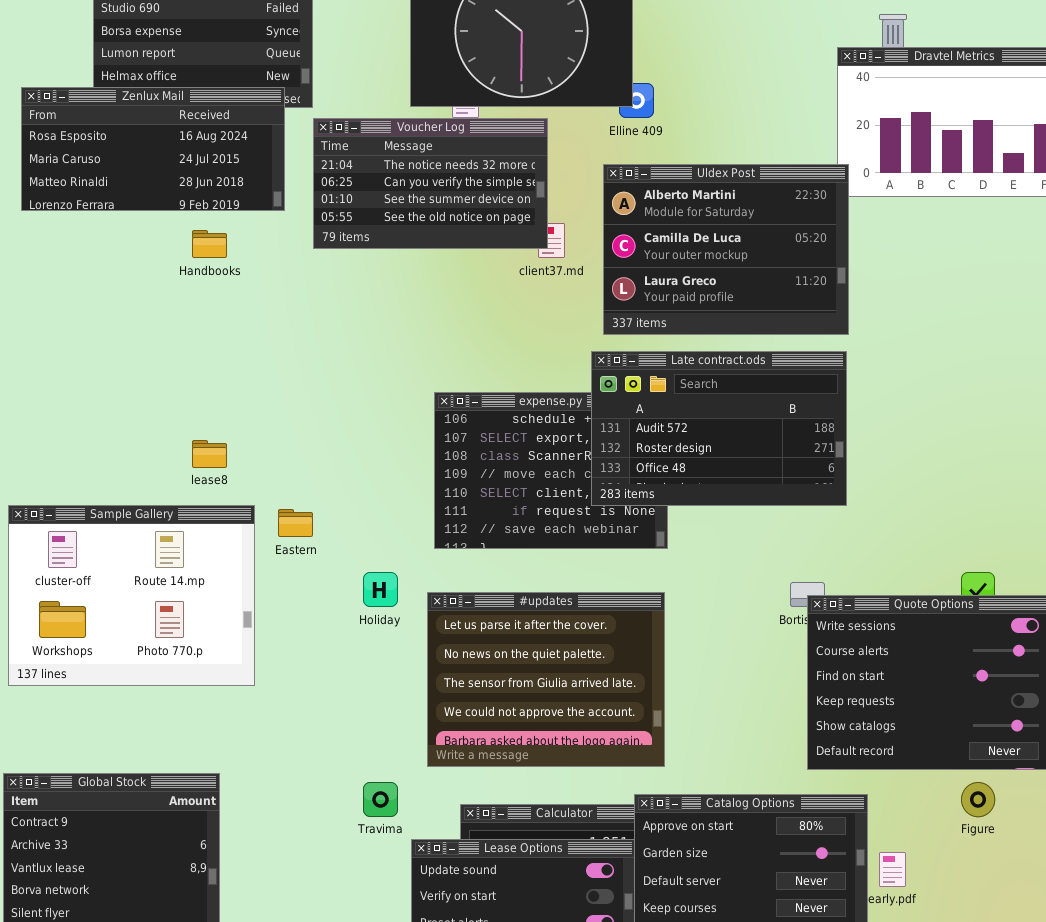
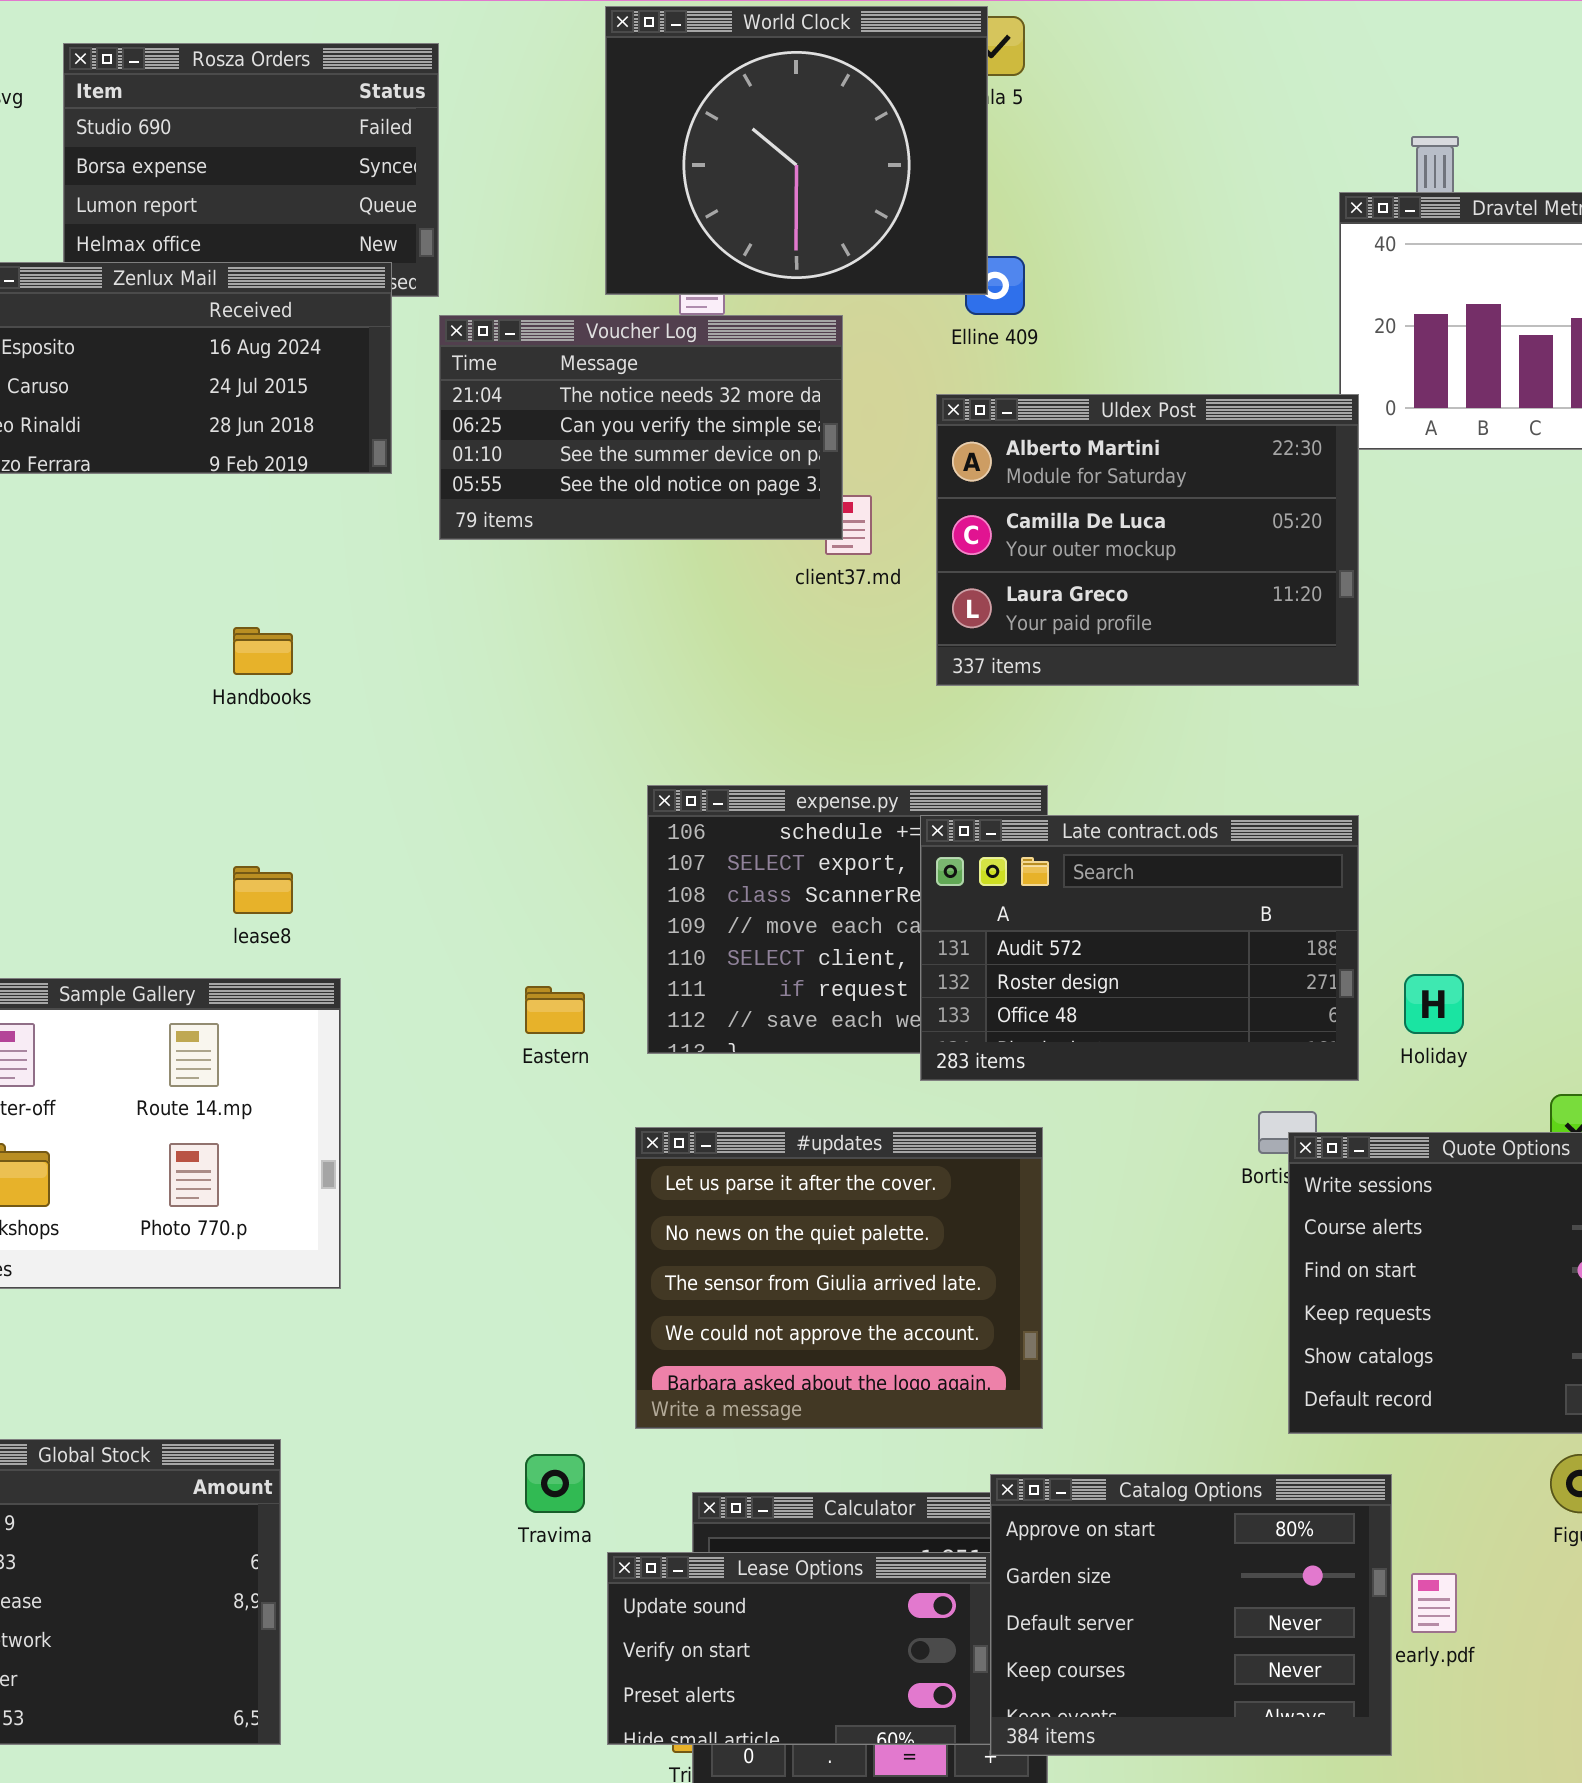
Handbooks: [192,230,227,258] -> [233,627,293,675], moved
Late contract.ods: [591,351,847,506] -> [920,815,1359,1081], moved
Eastern: [278,509,313,537] -> [525,986,585,1034], moved
Holiday: [363,572,398,607] -> [1404,974,1464,1034], moved

